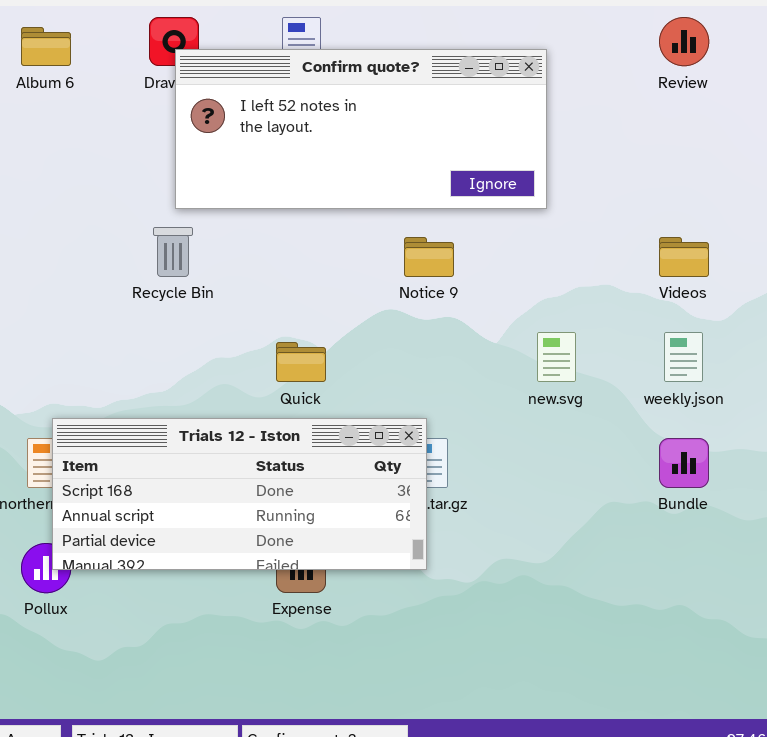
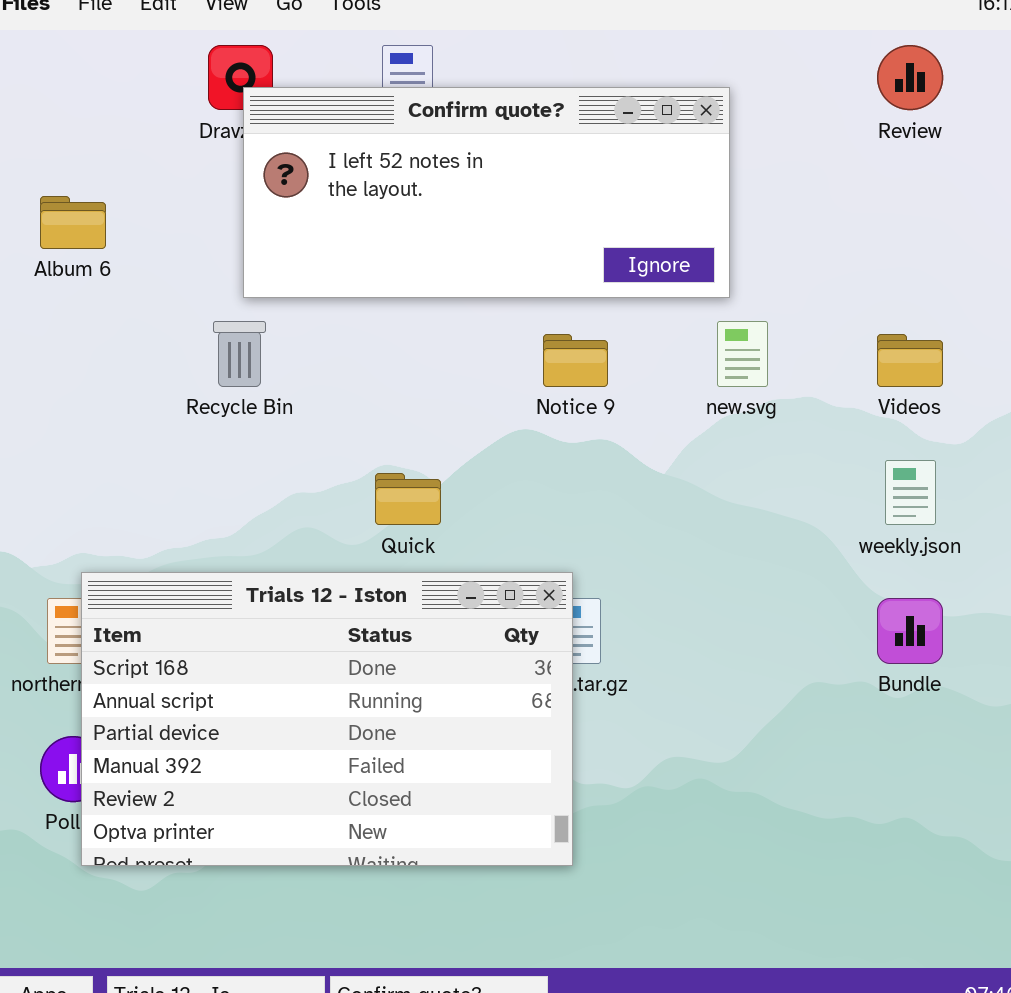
Album 6: [21,27,71,66] -> [40,196,106,249], moved
new.svg: [537,332,576,382] -> [717,321,768,387], moved
Trials 12 - Iston: [52,418,427,570] -> [81,572,573,866], resized

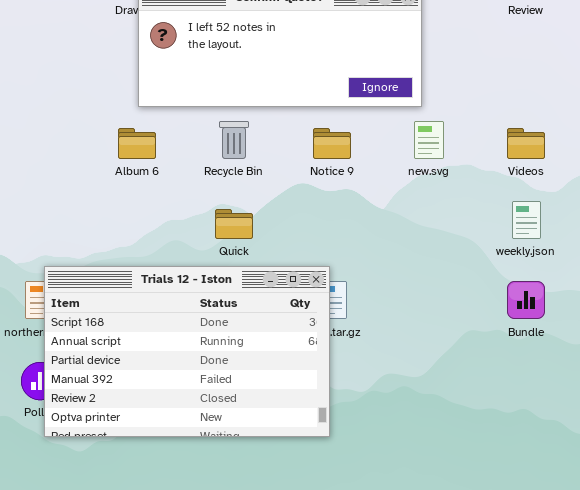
Album 6: [40,196,106,249] -> [118,128,156,159], moved
Recycle Bin: [213,321,266,387] -> [219,121,249,159], moved

